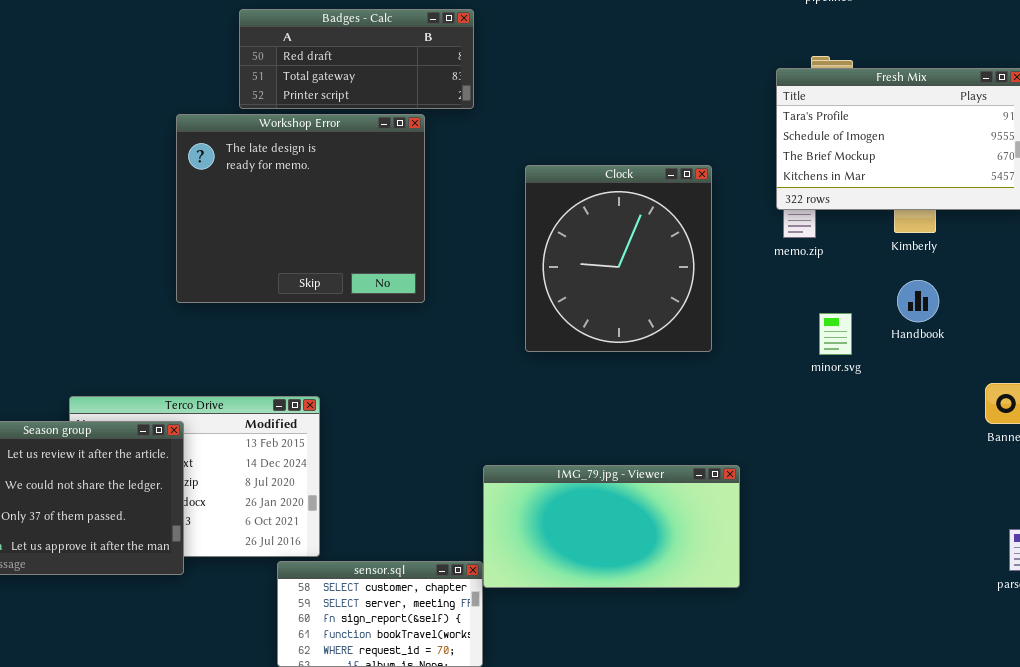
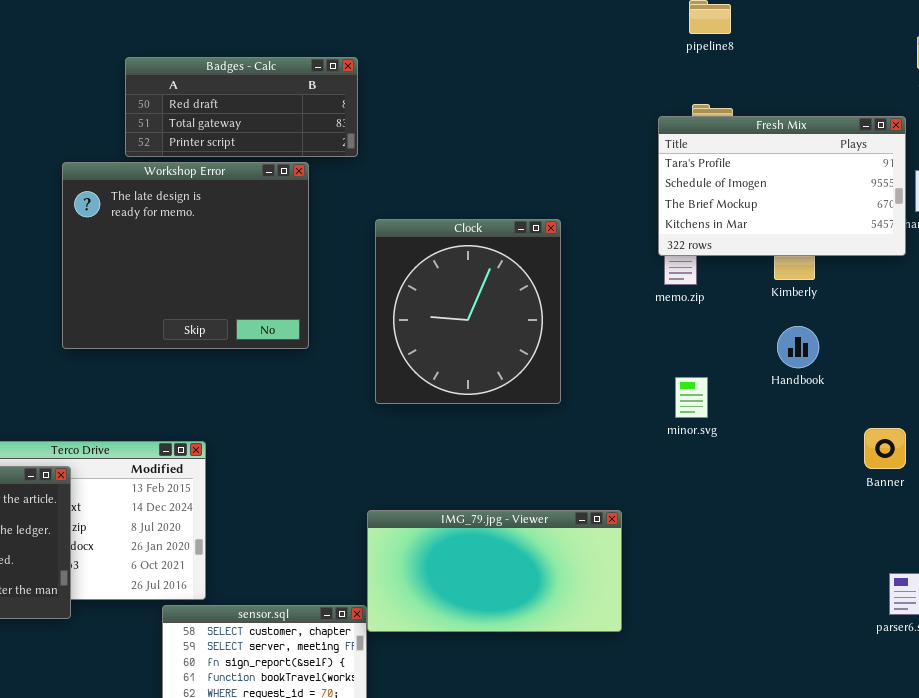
Clock: [525,165,712,352] -> [375,219,561,404], moved
minor.svg: [819,313,852,355] -> [675,377,708,418], moved

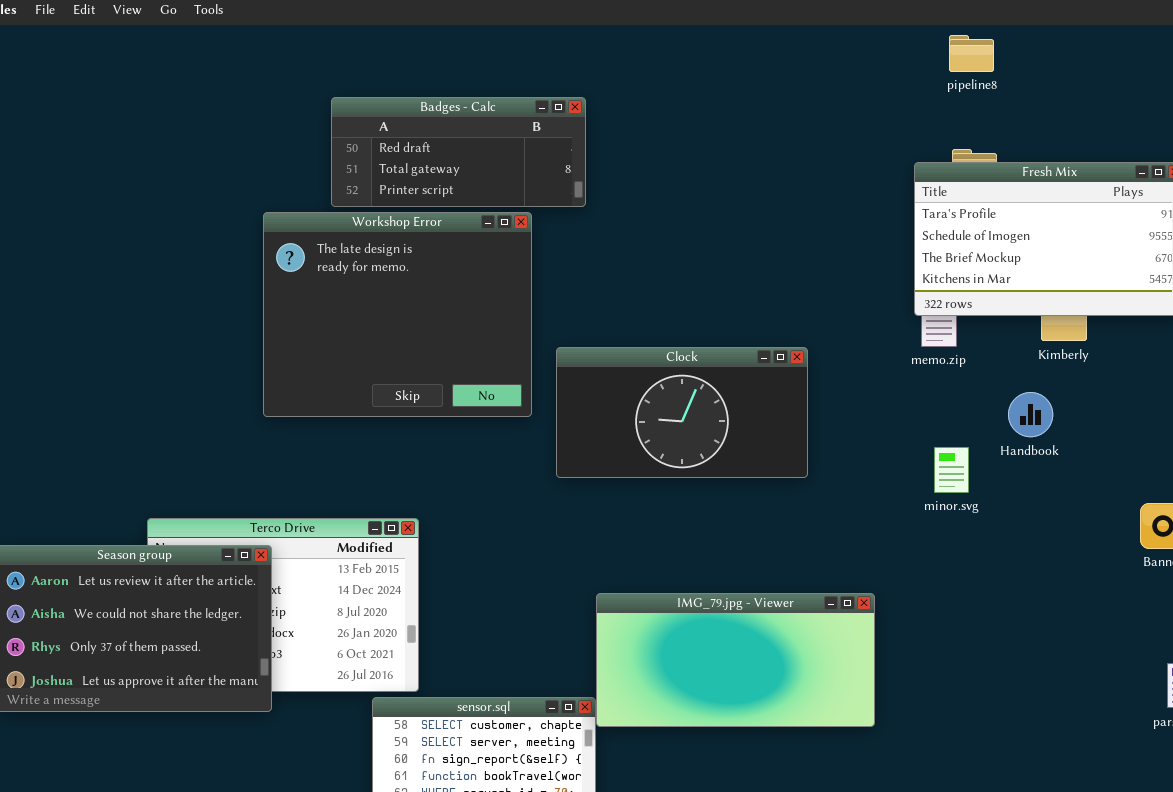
Clock: [375,219,561,404] -> [556,347,808,478], resized
Handbook: [777,326,819,368] -> [1008,392,1053,437], moved

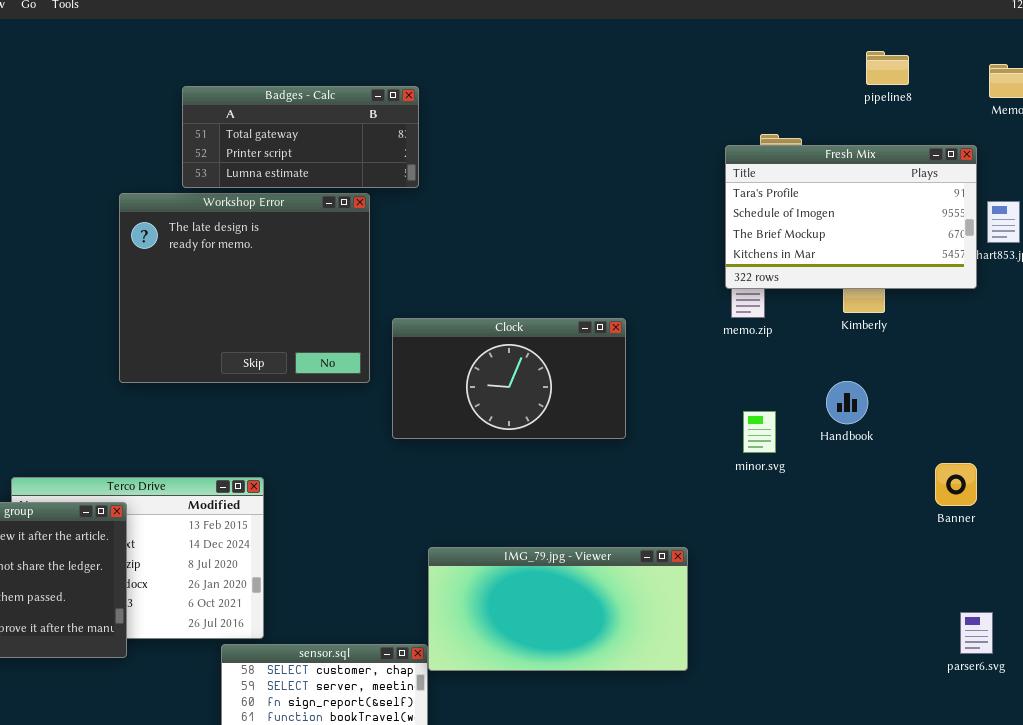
pipeline8: [949,35,994,72] -> [866,51,909,85], moved
Badges - Calc: [331,97,586,207] -> [182,86,419,188], scrolled down 1 row
Handbook: [1008,392,1053,437] -> [826,381,868,424], moved

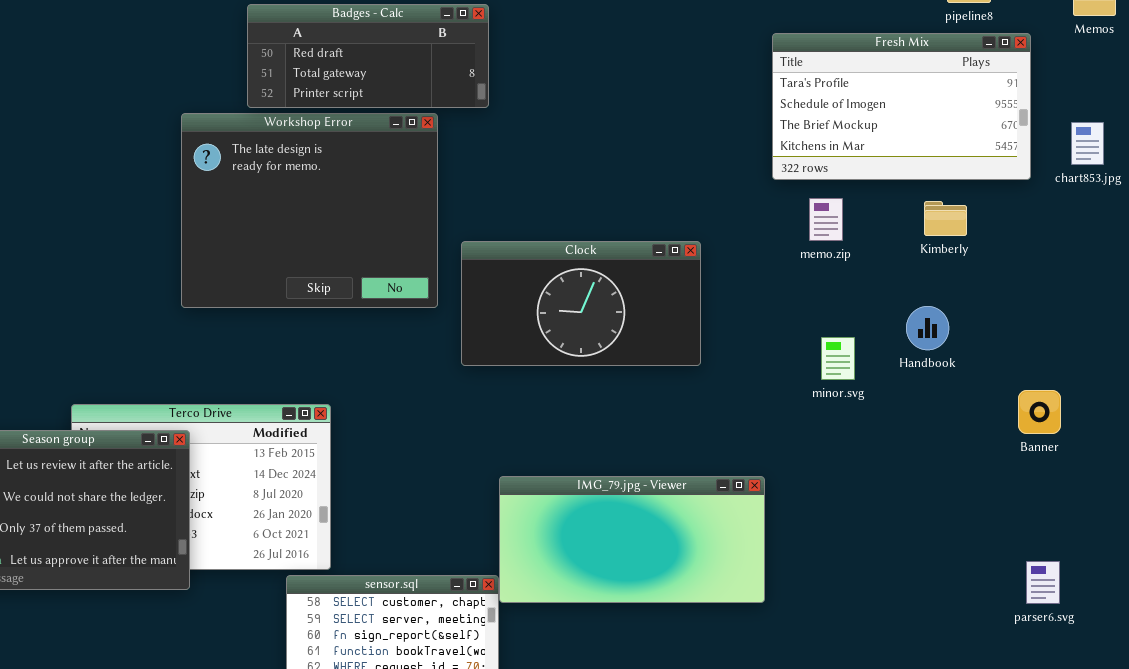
Badges - Calc: [182,86,419,188] -> [247,4,489,108], scrolled up 1 row
Fresh Mix: [725,145,977,289] -> [772,33,1031,180], moved
parser6.svg: [960,612,993,654] -> [1026,561,1060,604], moved

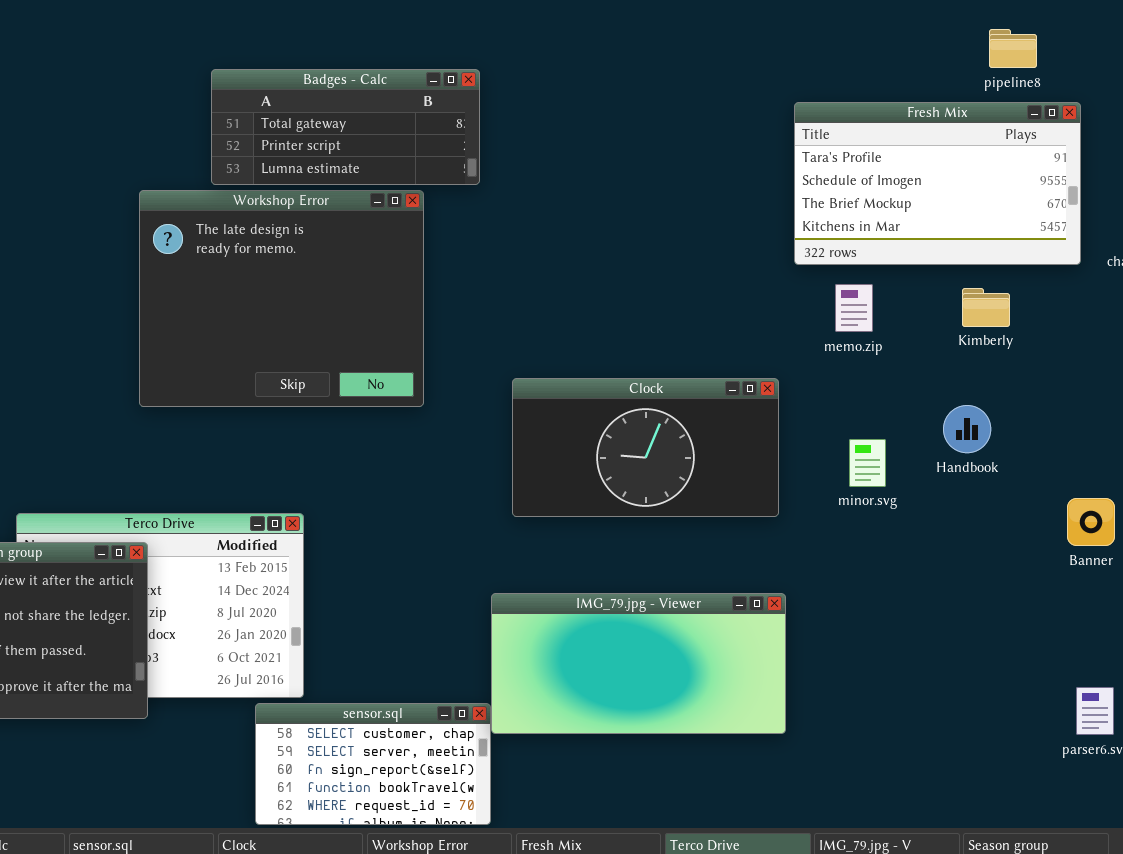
Badges - Calc: [247,4,489,108] -> [211,69,480,185], scrolled down 1 row
Clock: [461,241,701,366] -> [512,378,779,517], moved

